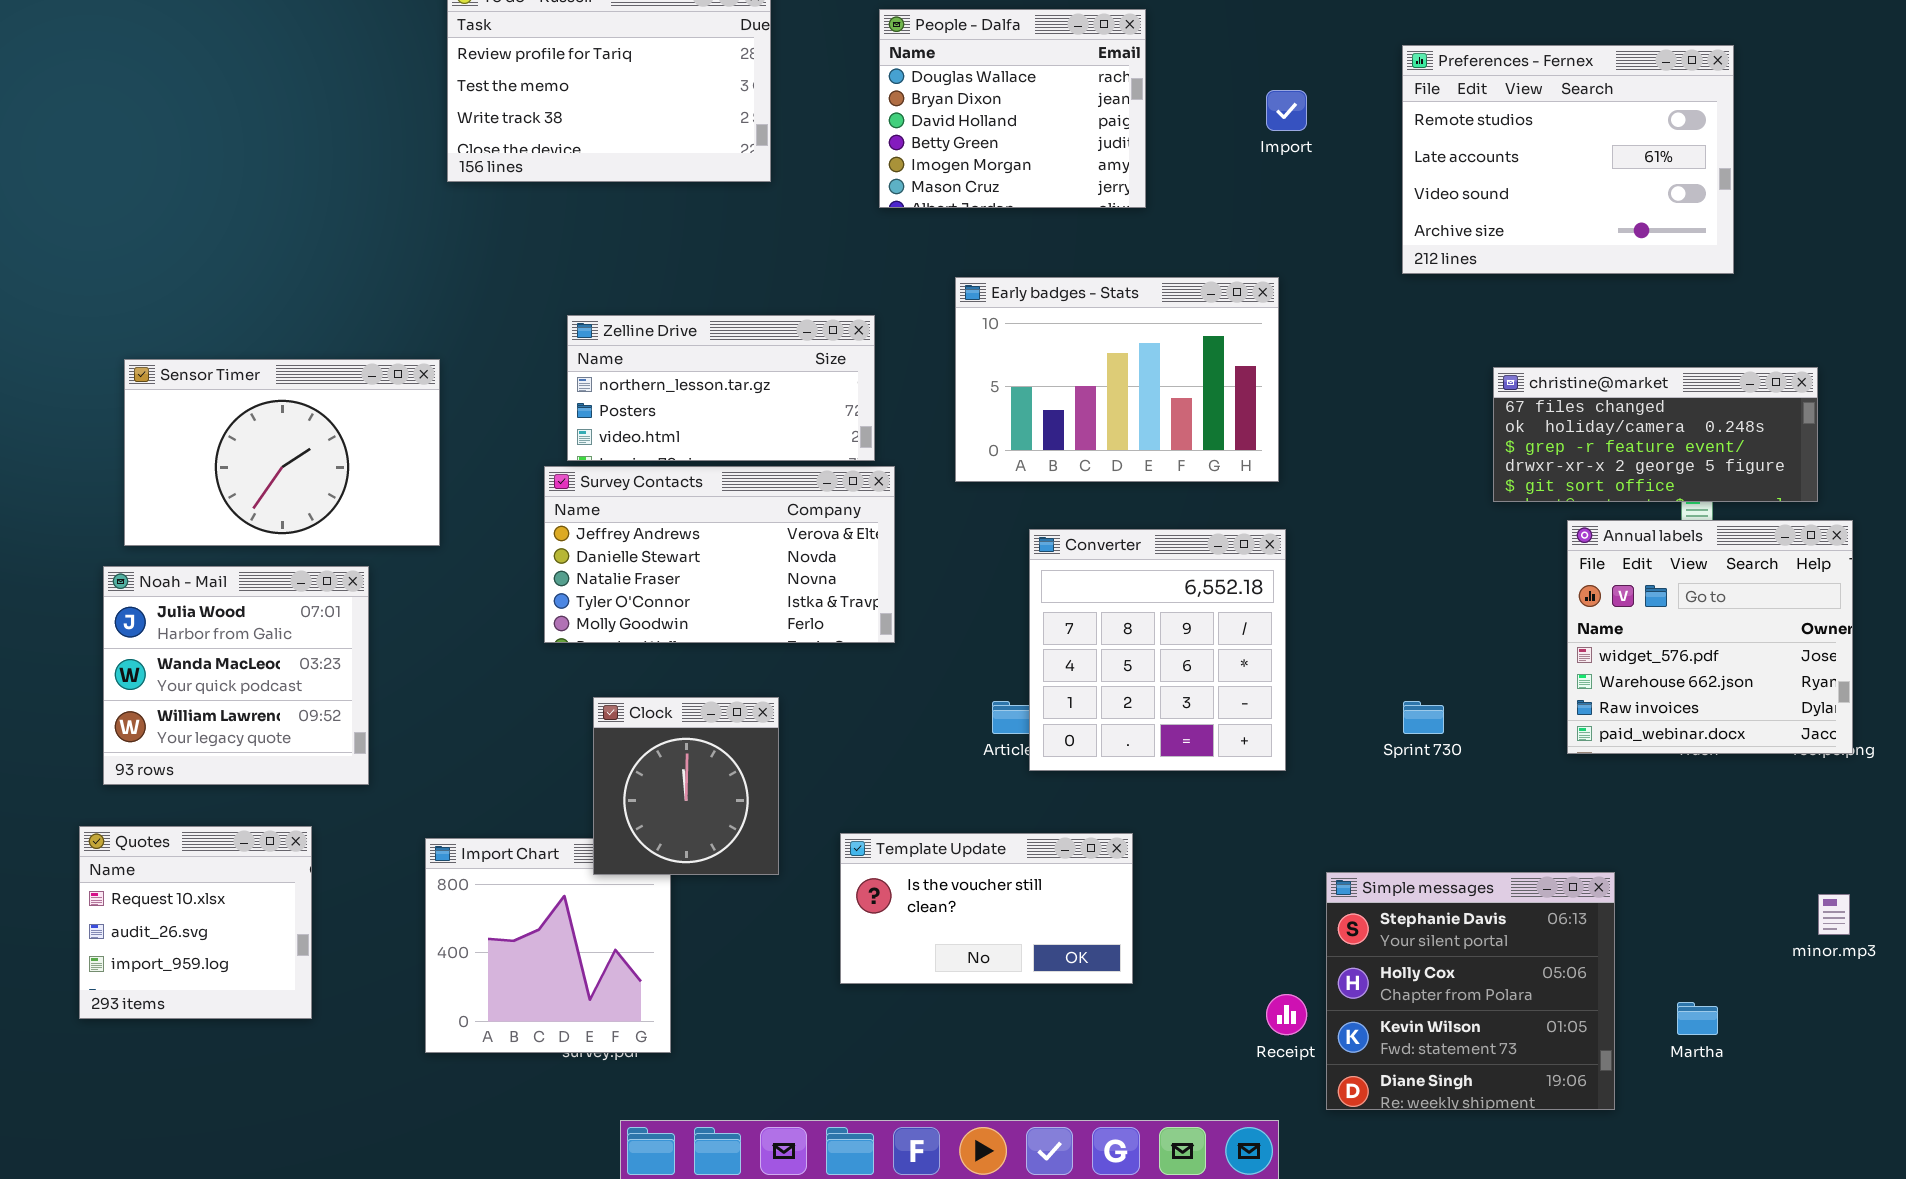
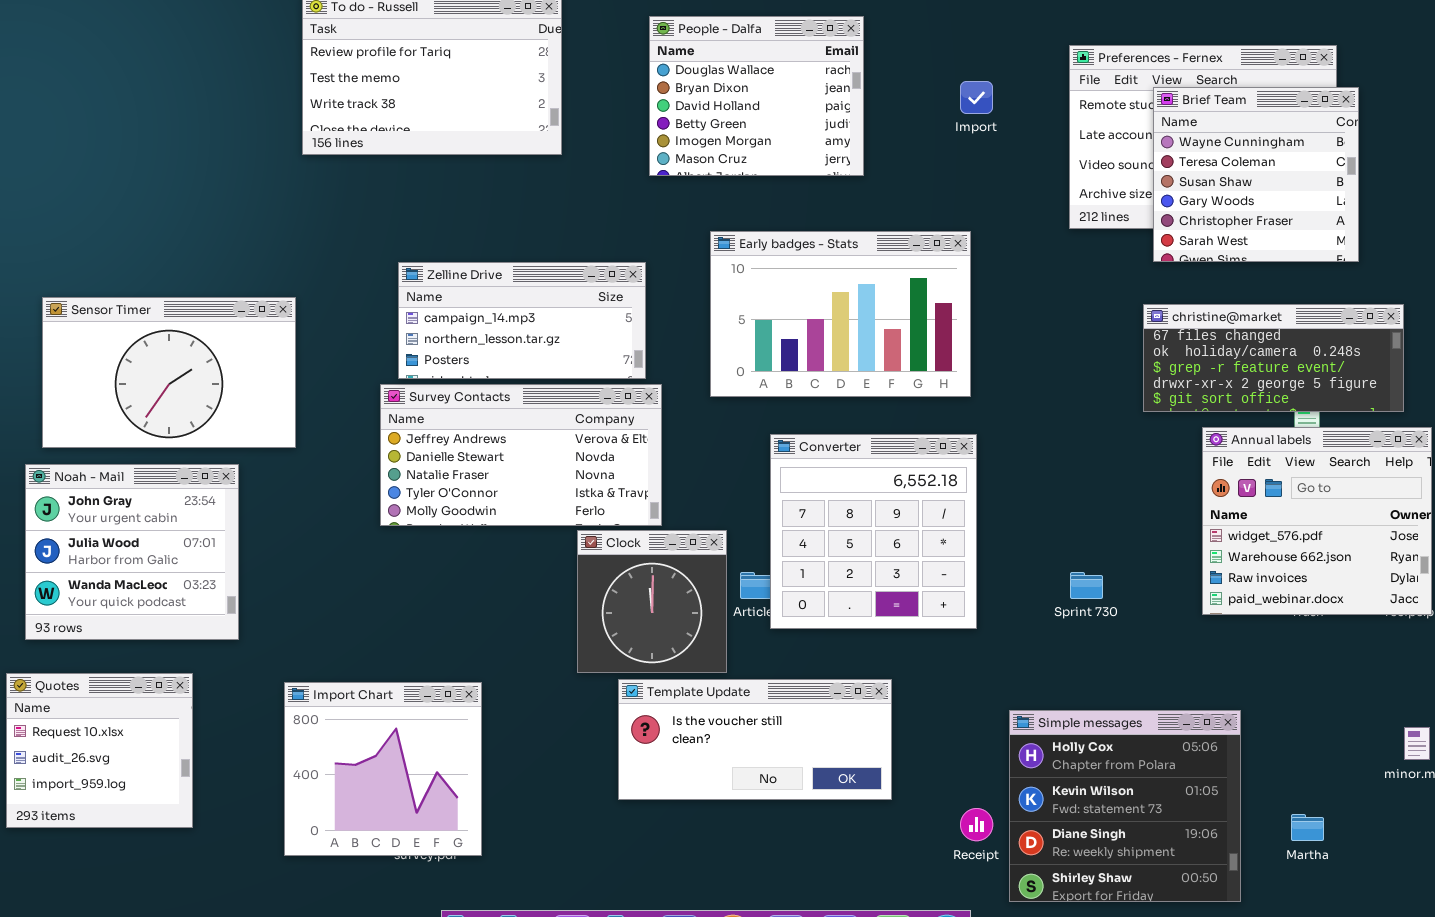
Brief Team: none -> [1153,87,1359,262], opened
Zelline Drive: [567,315,875,461] -> [398,262,646,379], scrolled up 1 row
Noah - Mail: [103,566,369,785] -> [25,464,239,640], scrolled up 1 row
Clock: [593,697,779,875] -> [577,530,727,673], moved
Template Update: [840,833,1133,984] -> [618,679,892,800], resized
Simple messages: [1326,872,1615,1110] -> [1009,710,1241,902], scrolled down 1 row

